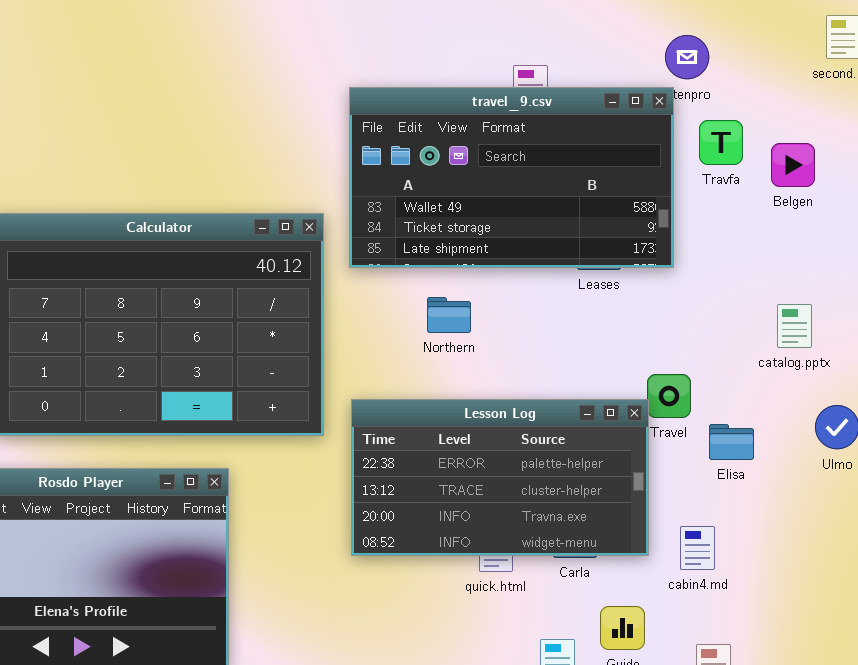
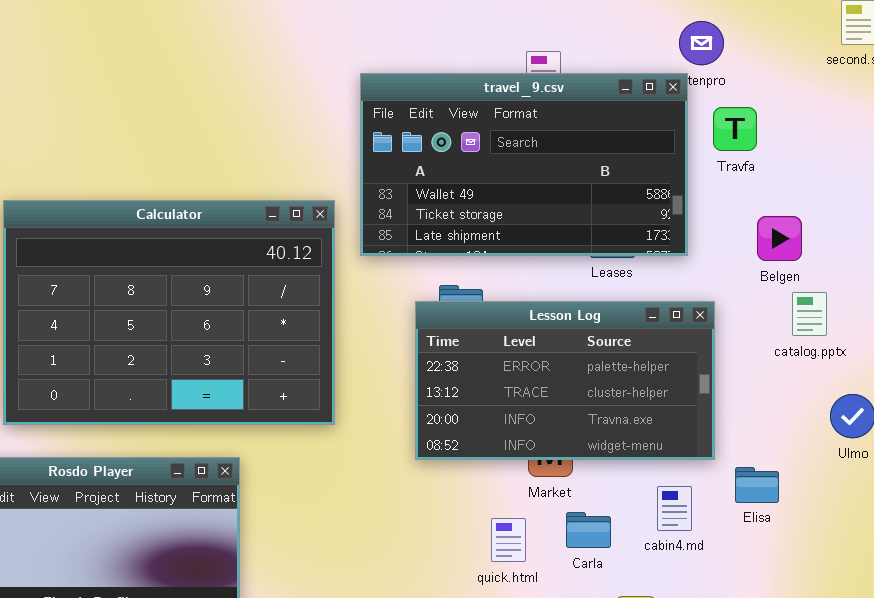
Belgen: [771,143,815,187] -> [757,216,802,261], moved
Lesson Log: [351,399,649,556] -> [415,301,715,460], moved
Elisa: [709,424,754,460] -> [735,467,779,503], moved
cabin4.md: [680,526,715,570] -> [657,486,692,531], moved

